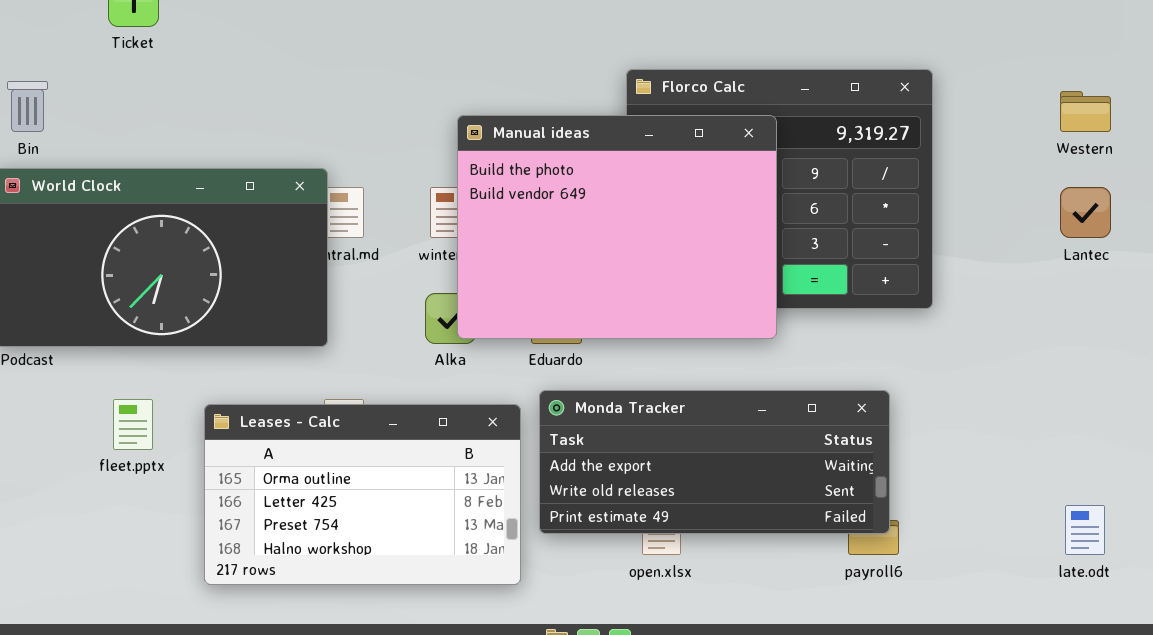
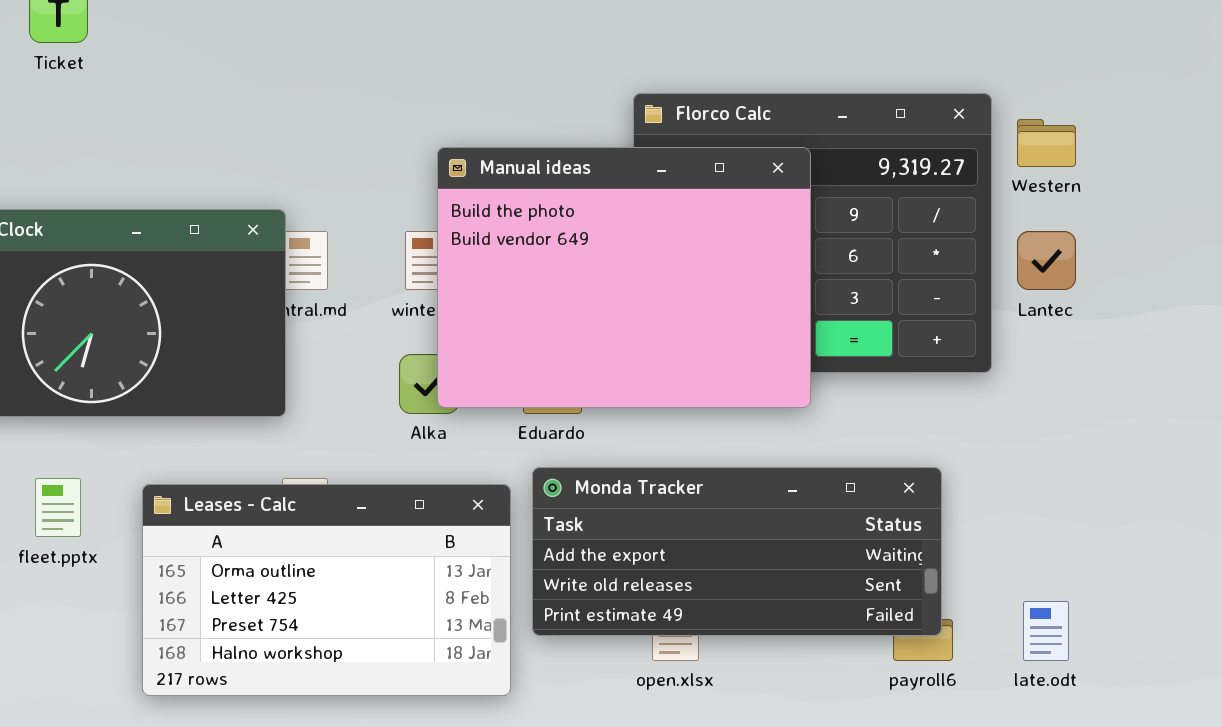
Western: [1060,91,1111,132] -> [1017,119,1076,167], moved
Lantec: [1060,187,1111,238] -> [1017,231,1076,290], moved
late.odt: [1065,505,1105,555] -> [1023,601,1069,661], moved

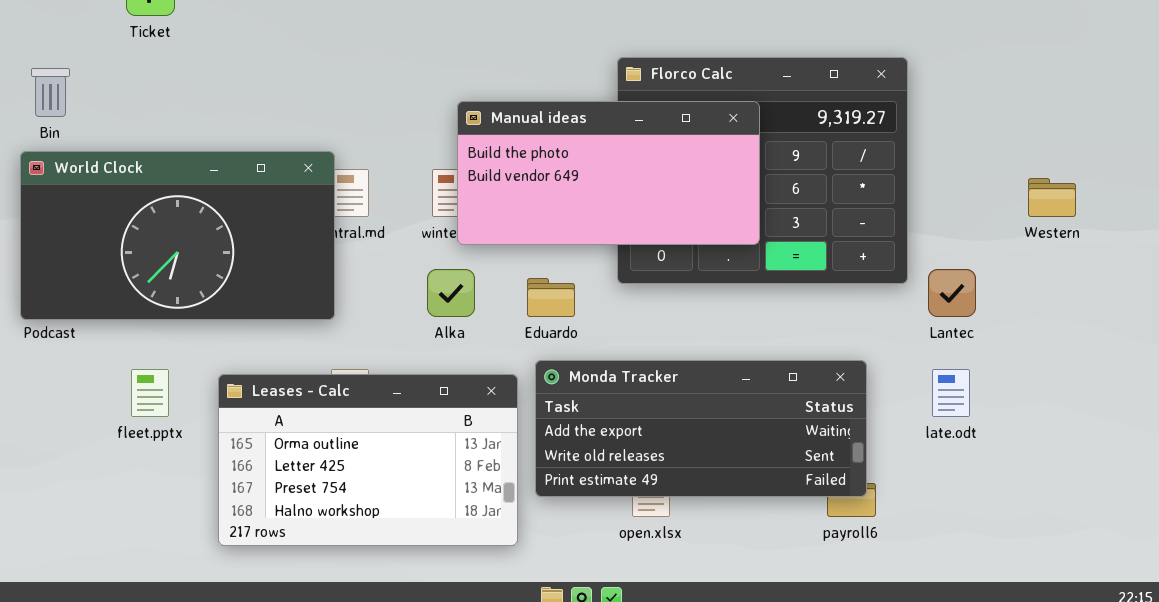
Western: [1017,119,1076,167] -> [1028,178,1076,217], moved
Manual ideas: [437,147,811,408] -> [457,101,760,245], resized
Lantec: [1017,231,1076,290] -> [928,269,976,317], moved
late.odt: [1023,601,1069,661] -> [932,369,970,417], moved

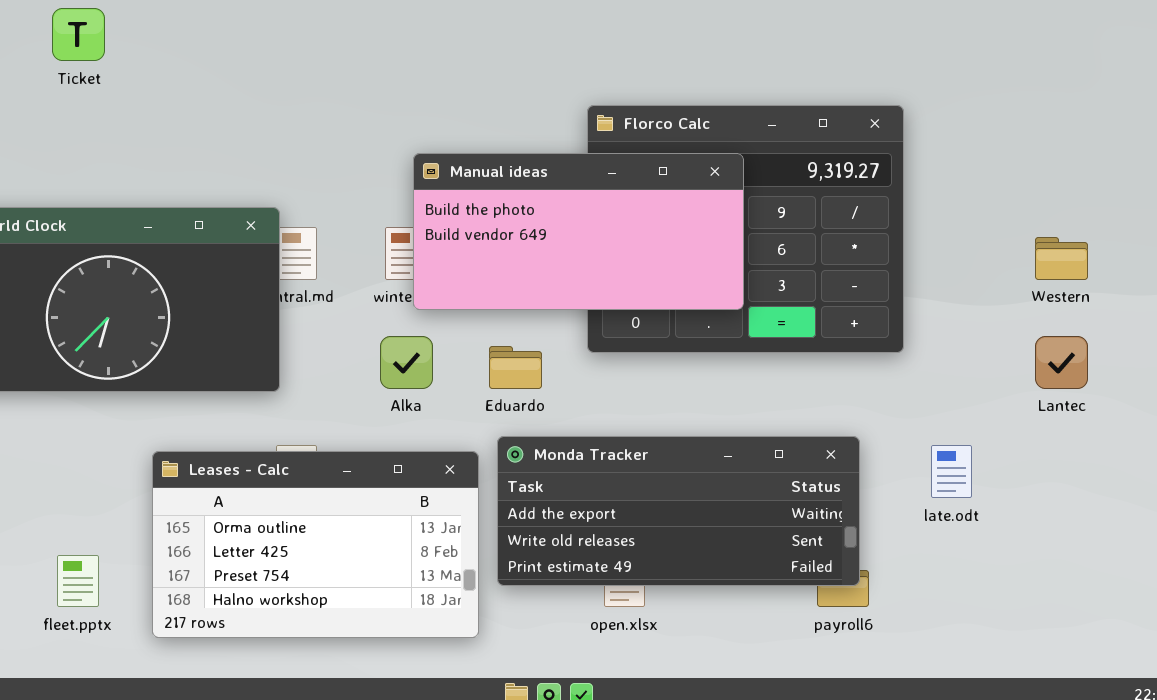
Lantec: [928,269,976,317] -> [1035,336,1088,389], moved
fleet.pptx: [131,369,169,417] -> [57,555,99,607], moved

